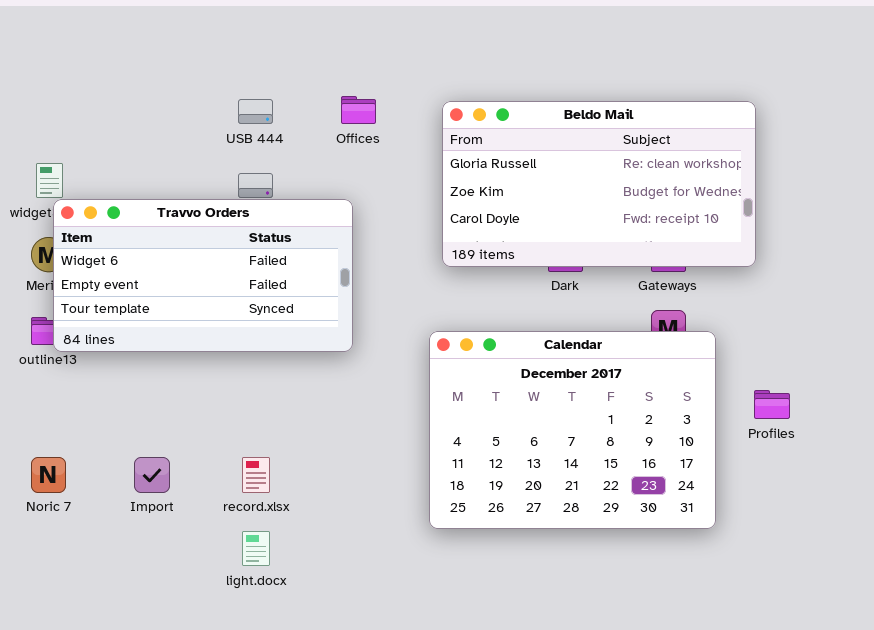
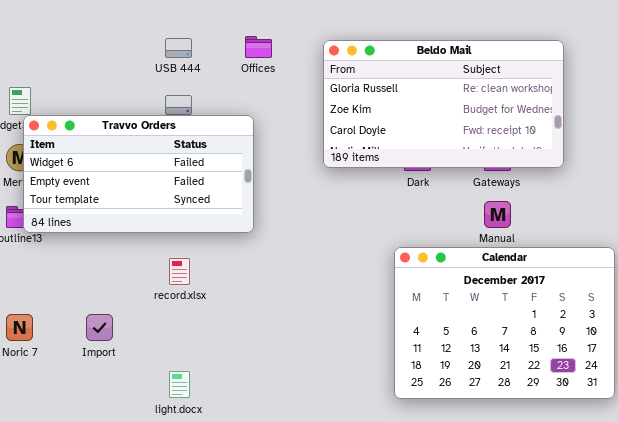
Calendar: [429,331,716,529] -> [394,247,615,399], moved
record.xlsx: [242,457,270,493] -> [169,258,190,285], moved

